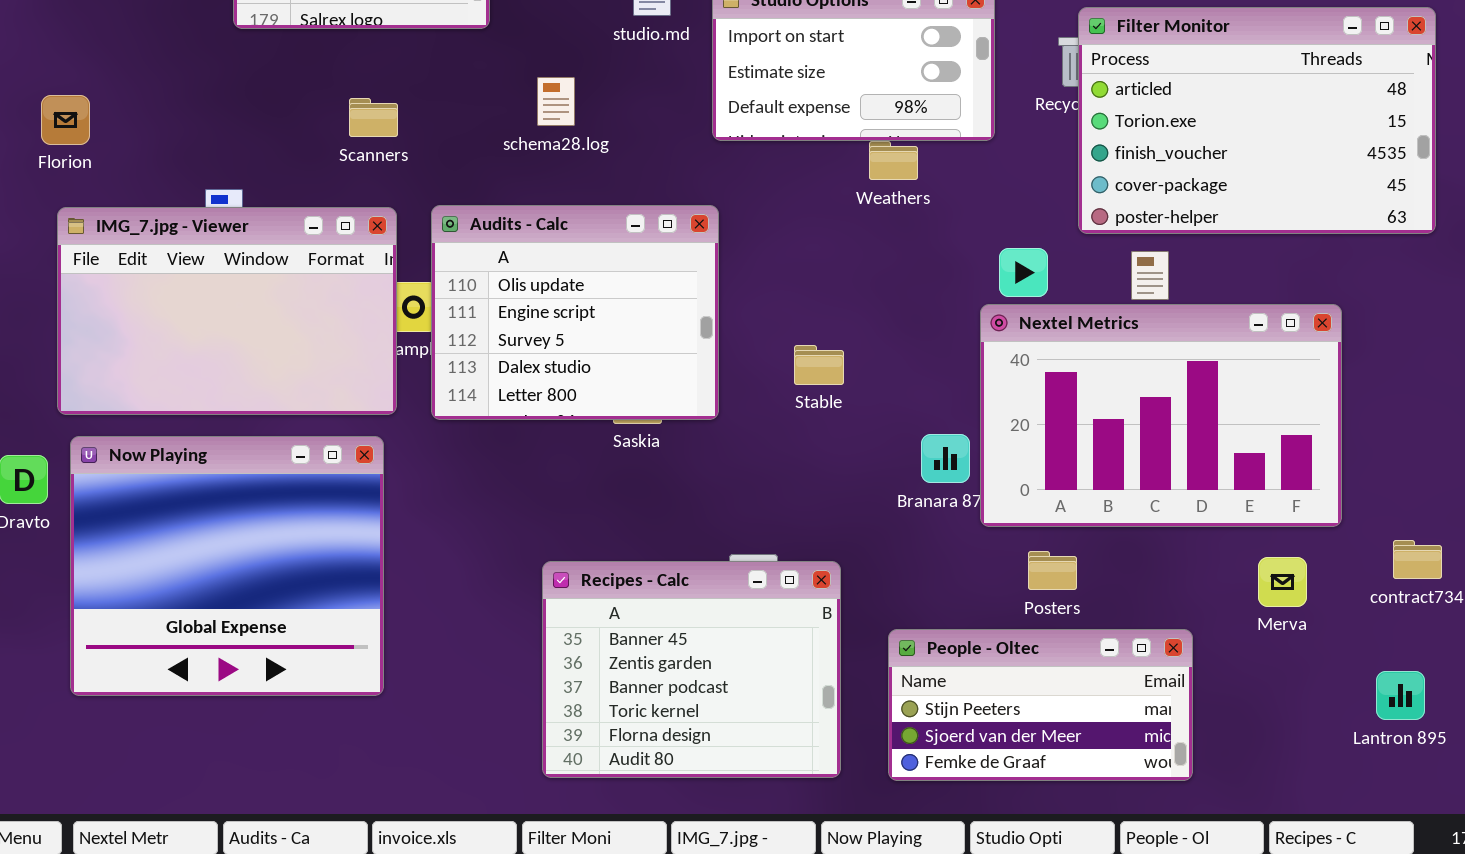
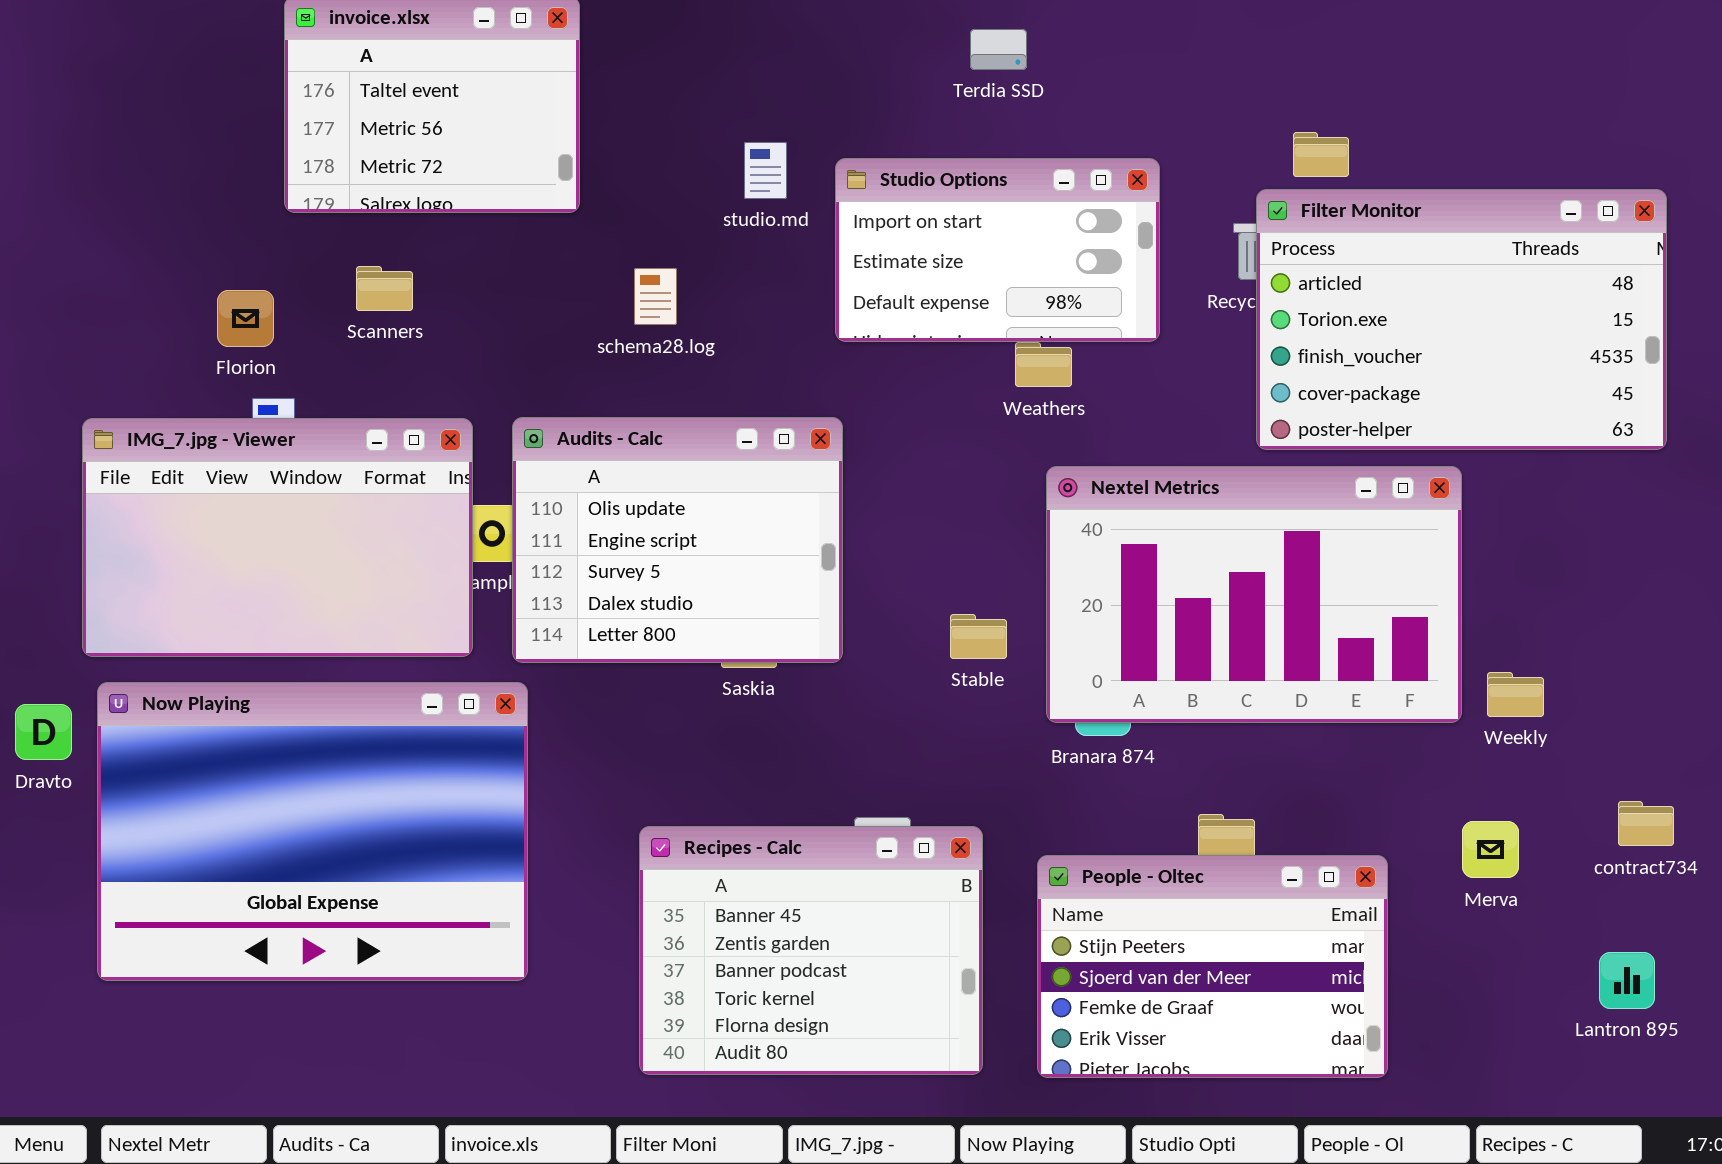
Florion: [41,95,90,145] -> [217,290,274,347], moved
Scanners: [349,98,398,137] -> [356,266,413,311], moved
Nextel Metrics: [980,304,1342,527] -> [1046,466,1462,723], moved
Stable: [794,345,844,385] -> [950,614,1007,659], moved
Now Playing: [70,436,384,696] -> [97,682,528,981], resized
People - Oltec: [888,629,1193,781] -> [1037,855,1388,1078], resized

